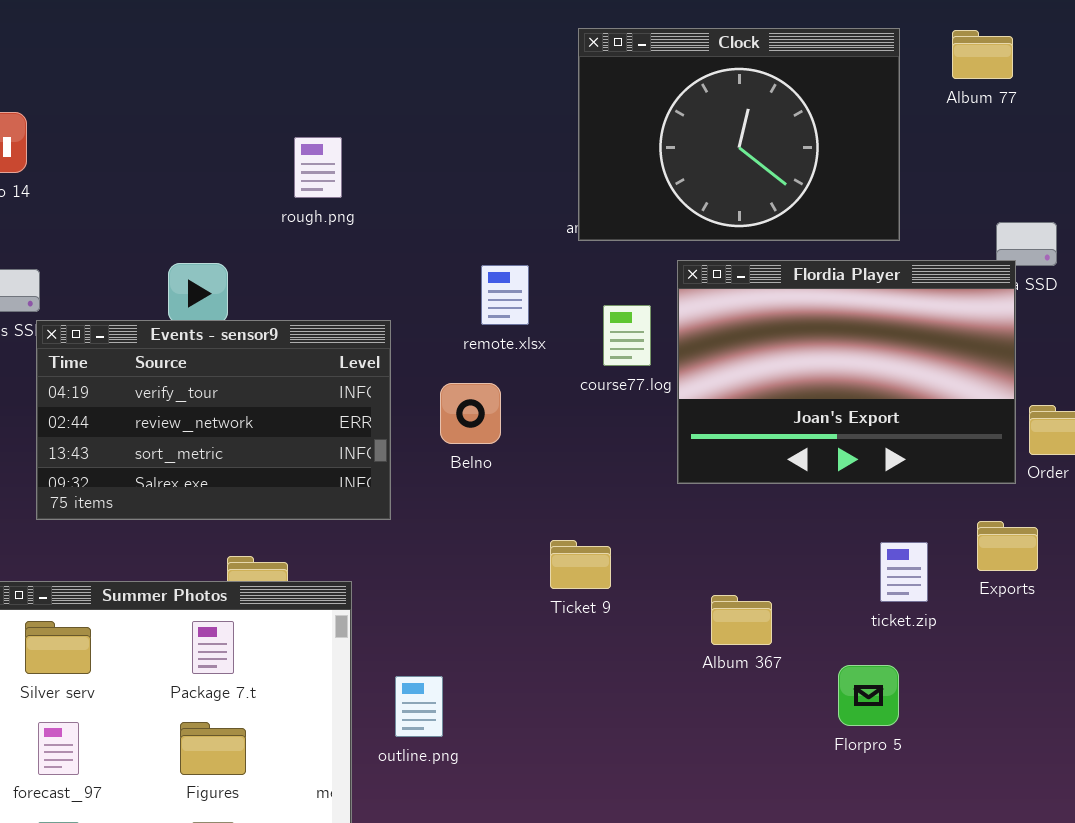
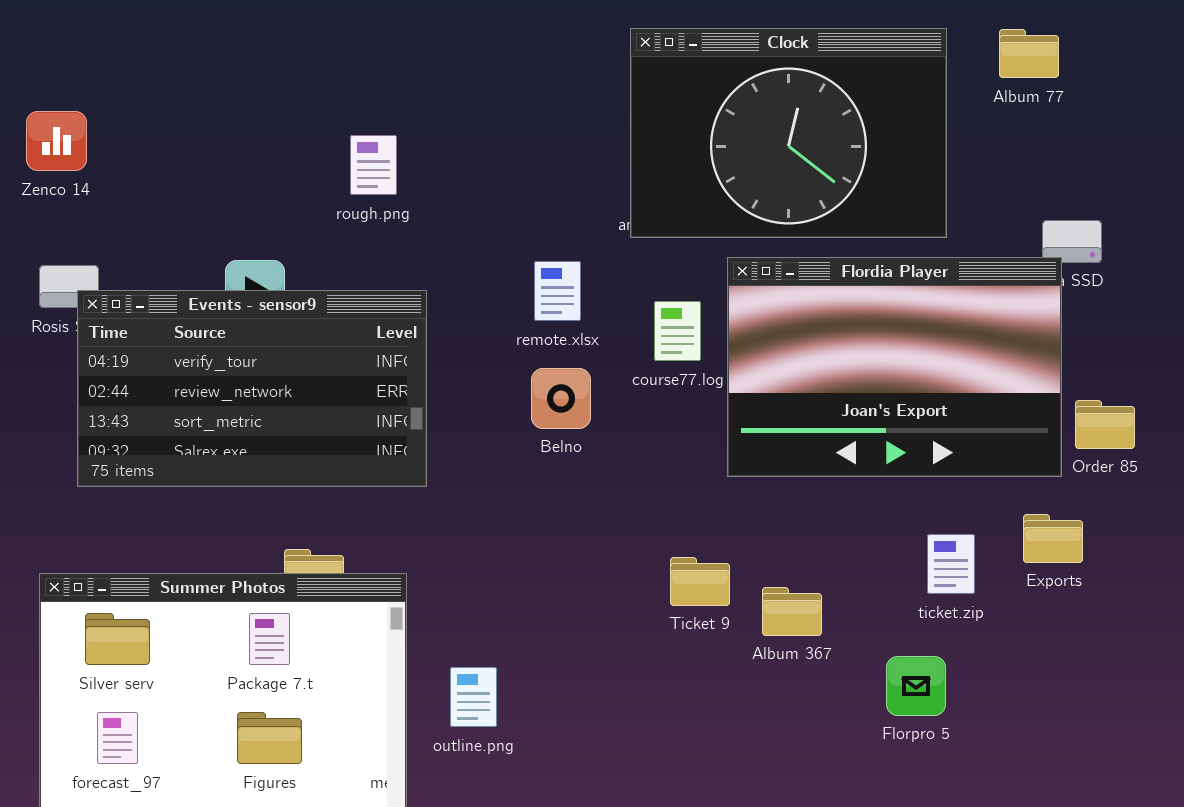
Events - sensor9: [36,320,391,520] -> [77,290,427,487], moved
Belno: [440,383,501,444] -> [531,368,591,429], moved
Ticket 9: [550,540,611,589] -> [670,557,730,606], moved

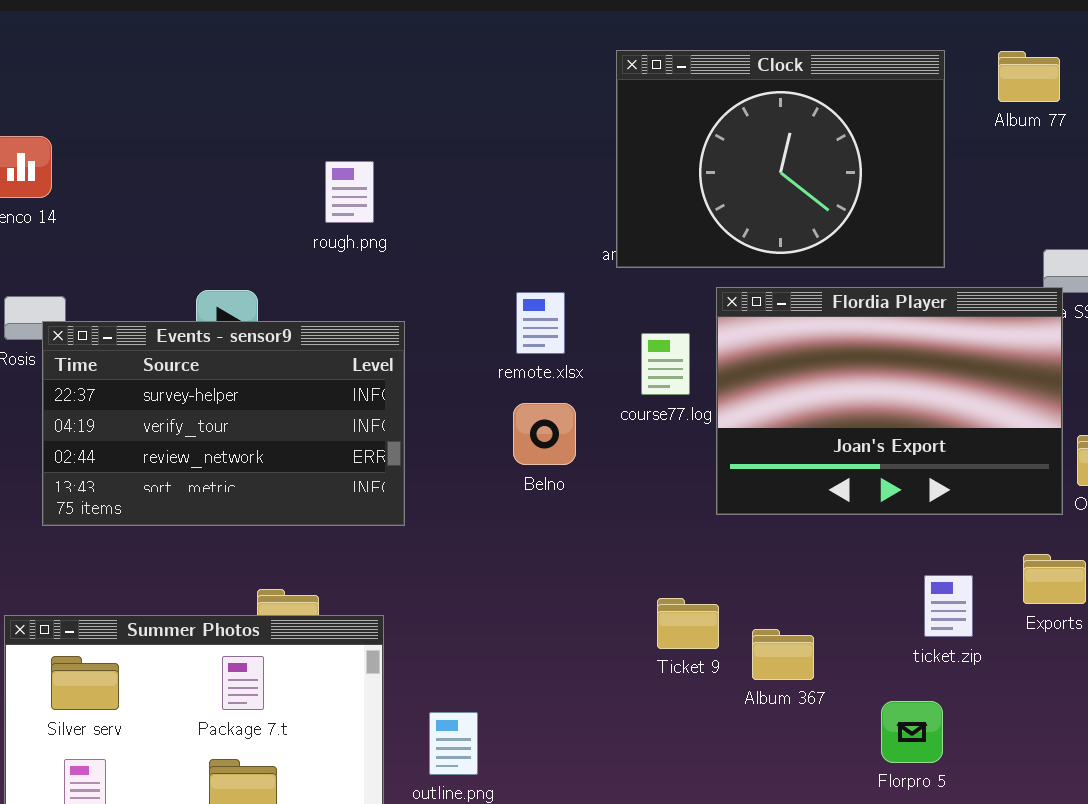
Events - sensor9: [77,290,427,487] -> [42,321,405,526], scrolled up 1 row

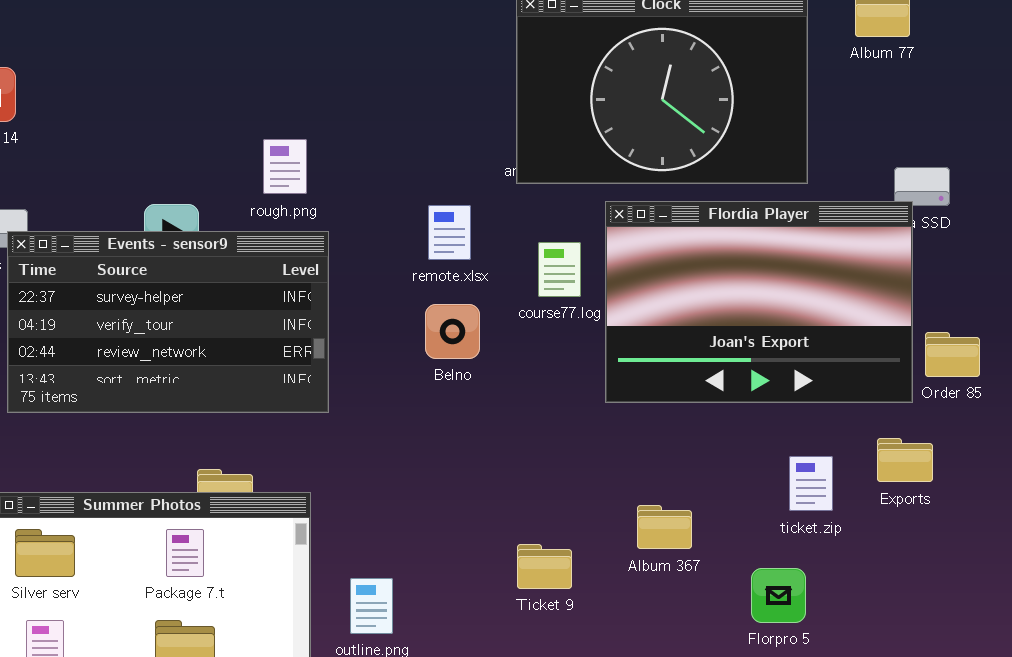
rough.png: [325,161,374,223] -> [263,139,307,194], moved
Ticket 9: [657,598,719,649] -> [517,544,572,589], moved

